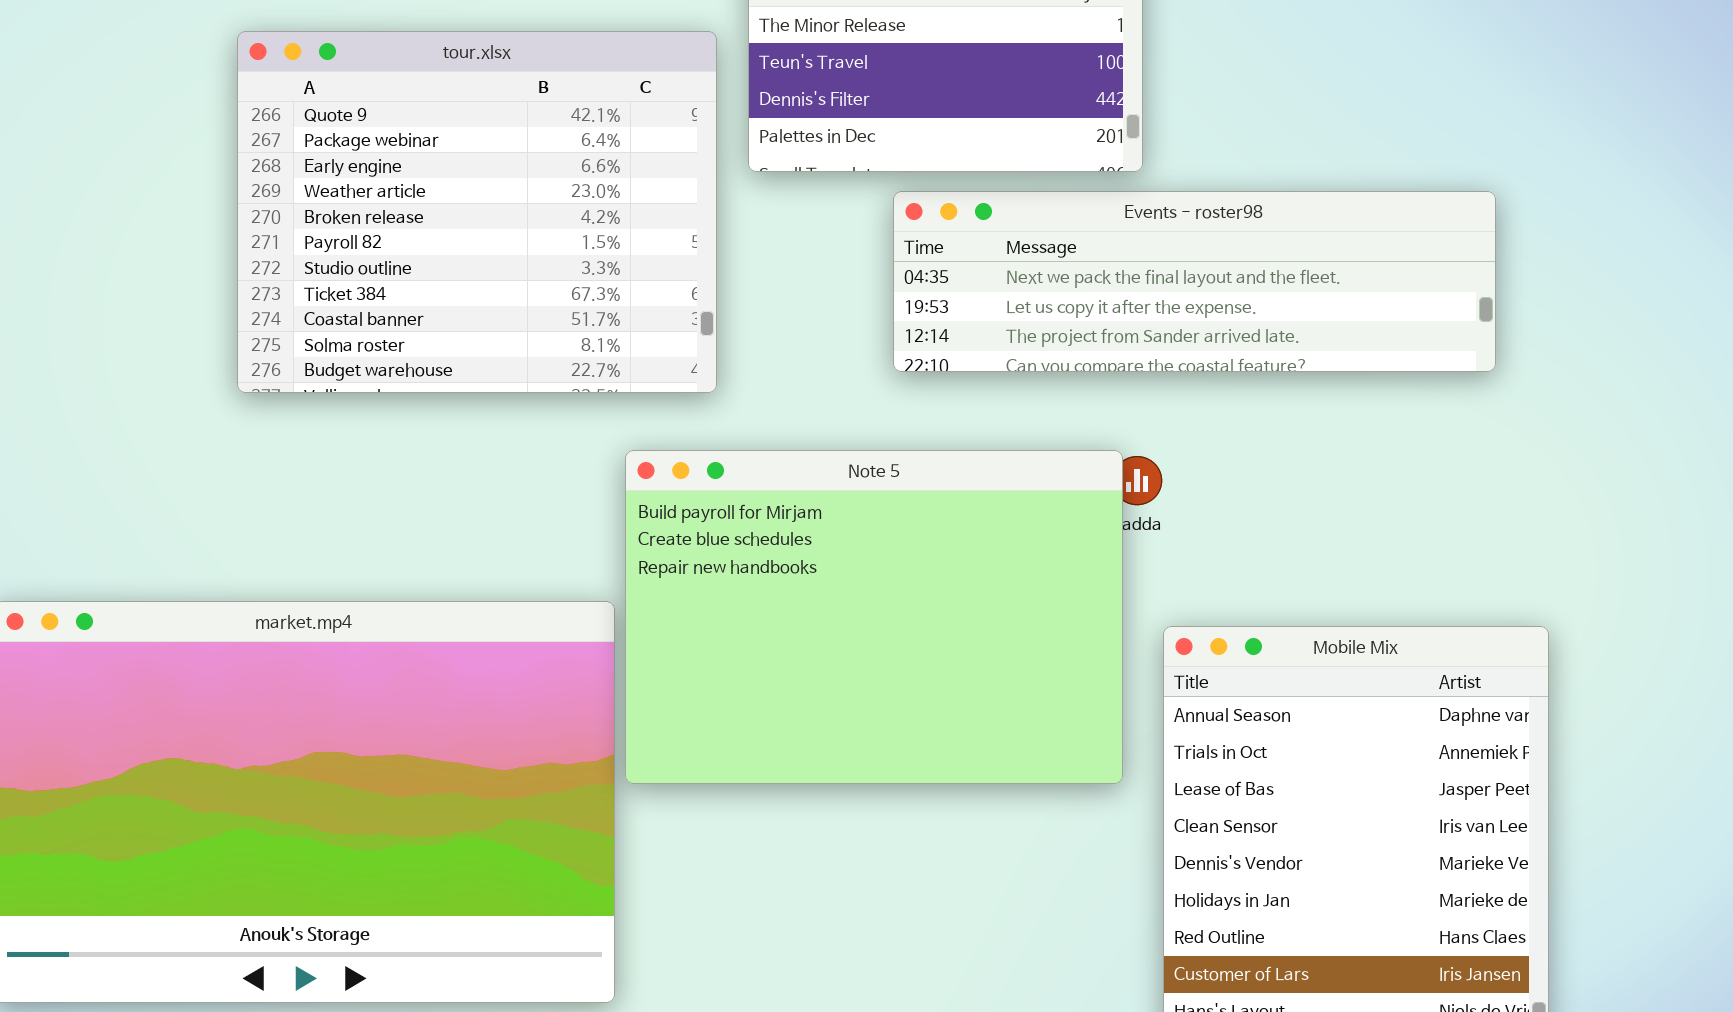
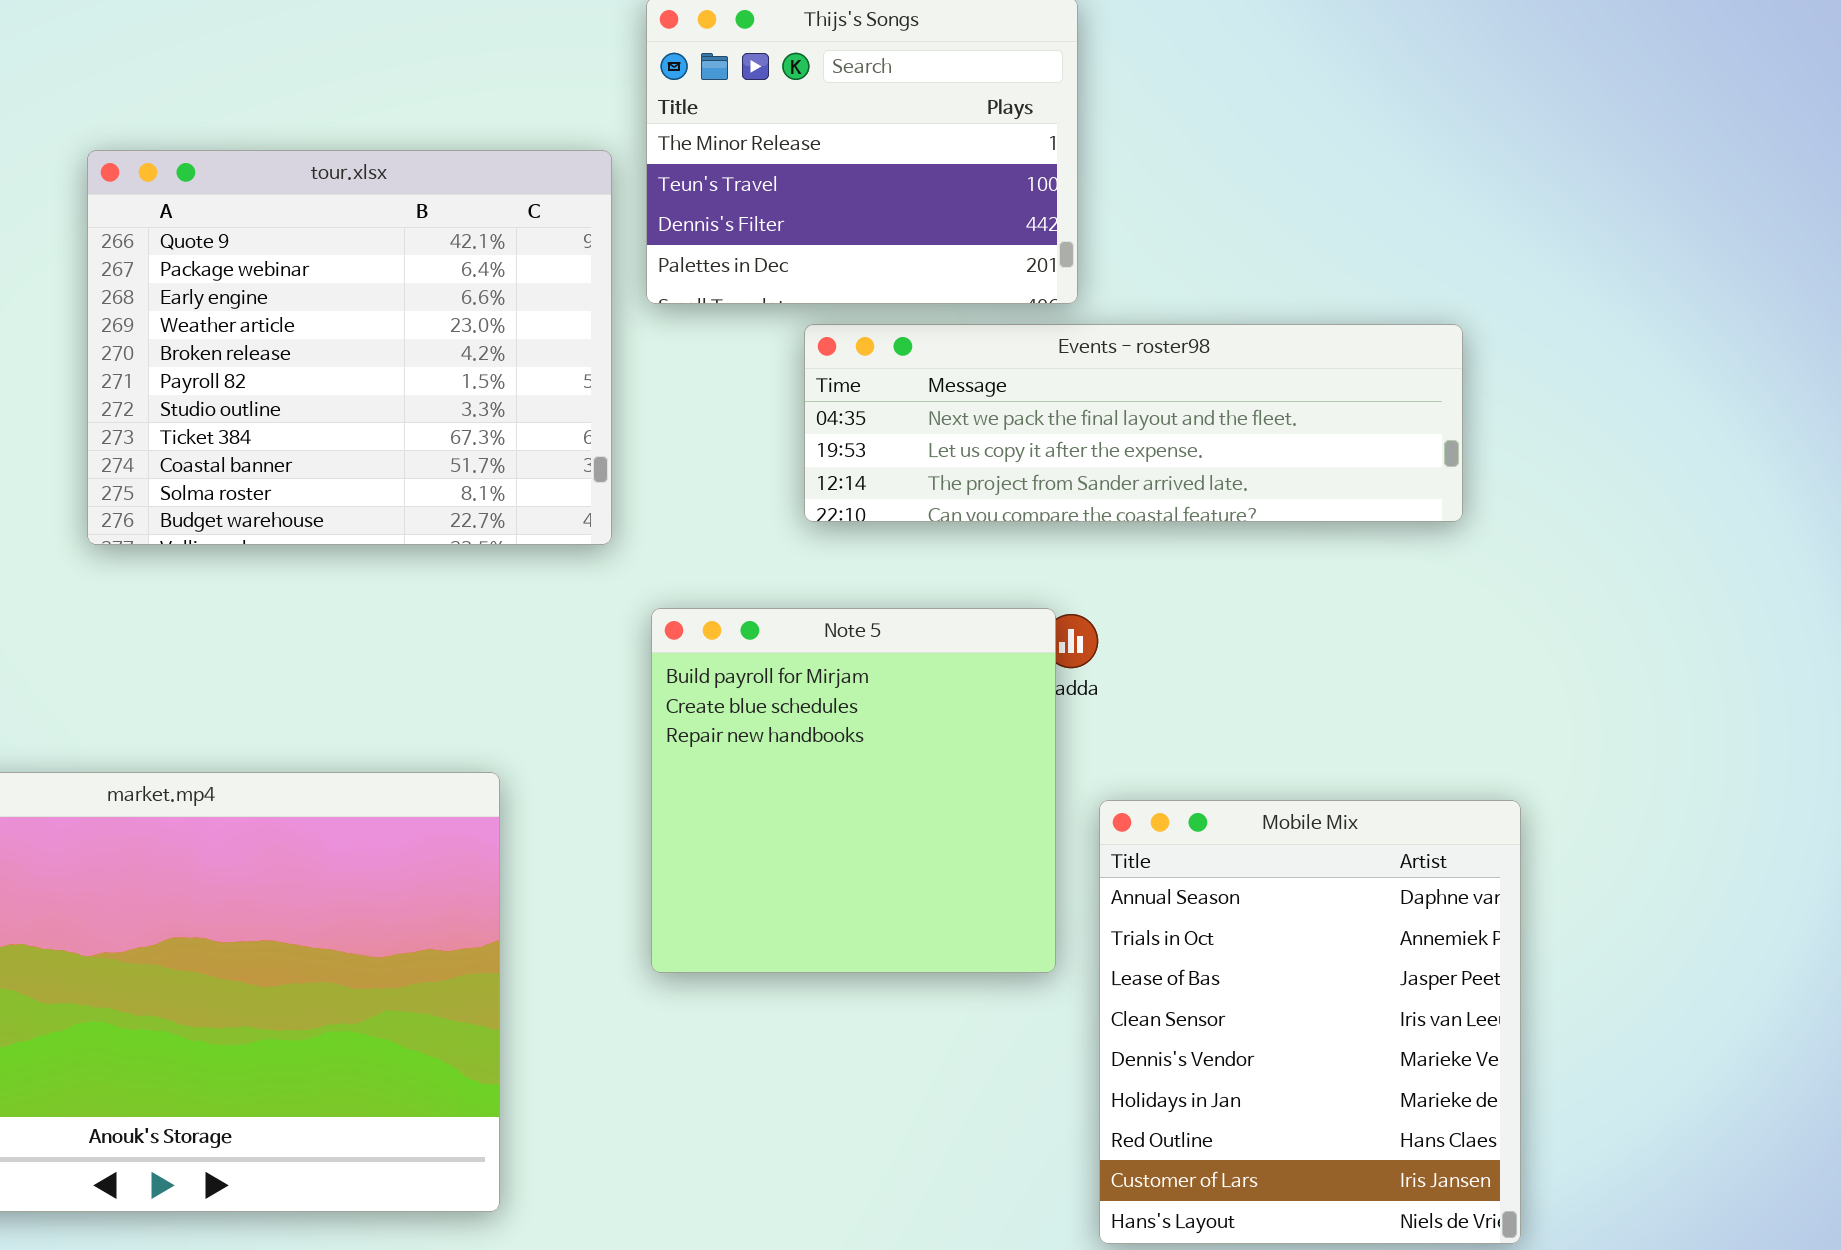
Note 5: [625,450,1123,784] -> [651,608,1056,973], resized

